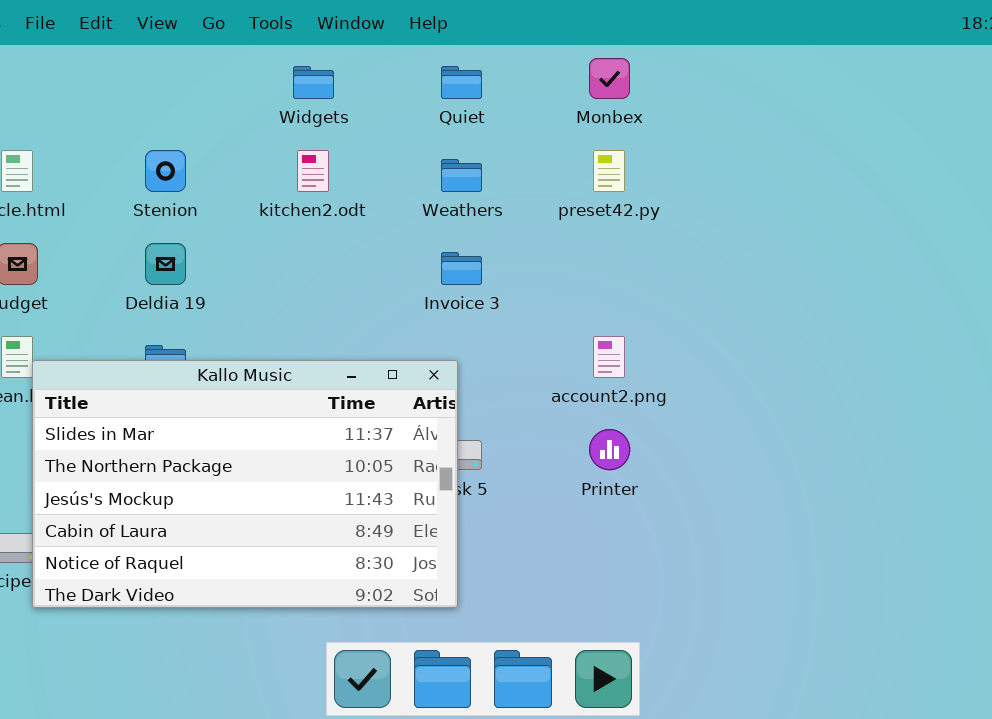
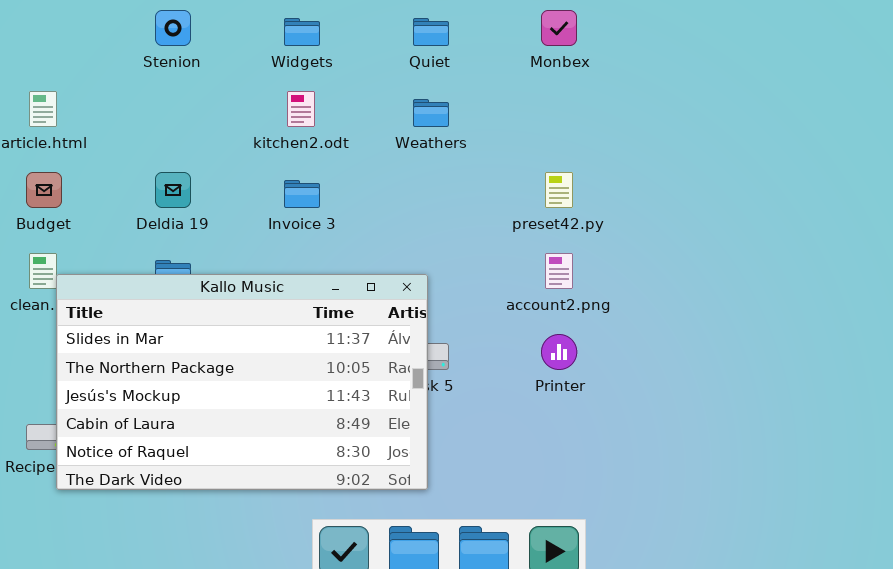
Stenion: [145,150,186,192] -> [155,10,191,46], moved
preset42.py: [593,150,625,192] -> [545,172,573,208], moved
Invoice 3: [441,252,482,285] -> [284,180,320,208], moved

